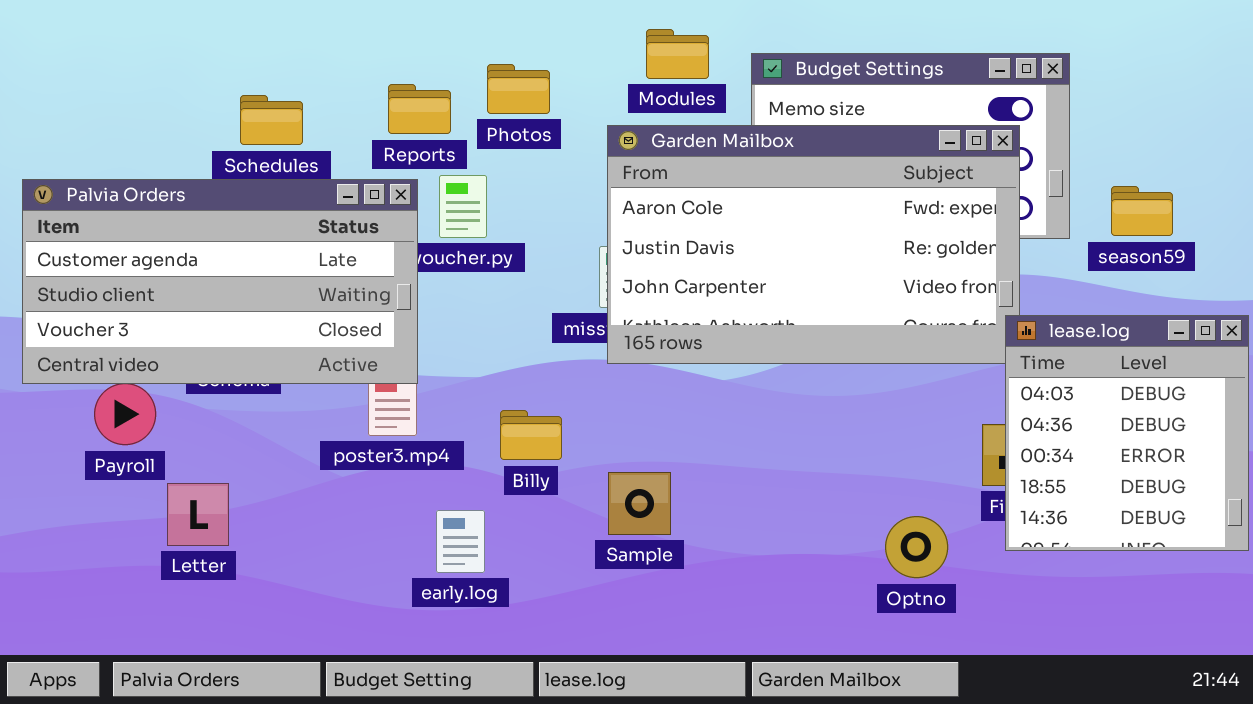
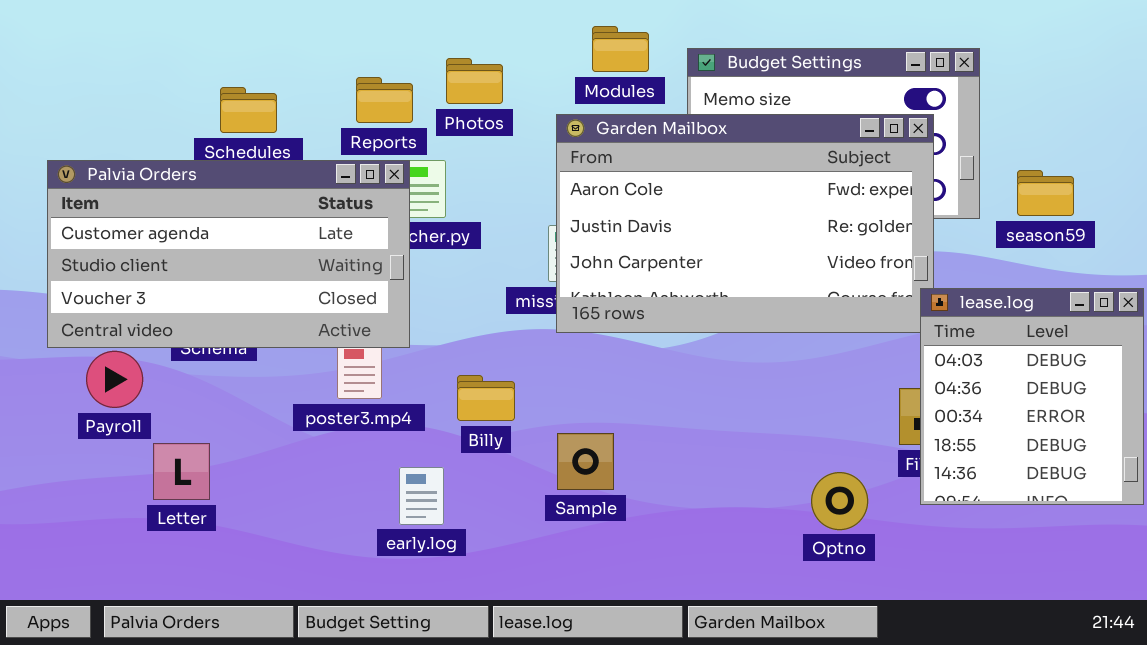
Palvia Orders: [22,179,418,384] -> [47,160,410,348], moved

